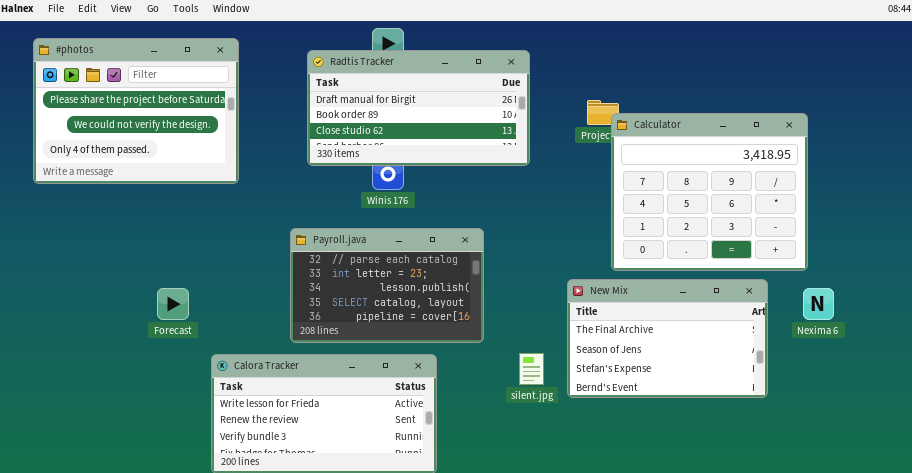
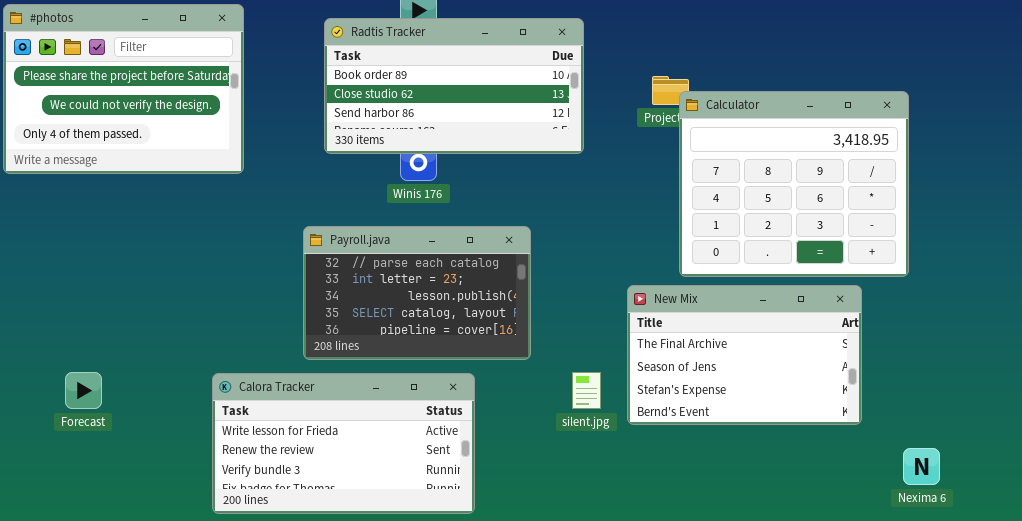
Radtis Tracker: [307,50,530,166] -> [324,18,584,154], scrolled down 1 row
Forecast: [157,288,189,320] -> [65,372,102,409], moved
Nexima 6: [803,288,834,320] -> [903,448,940,485], moved

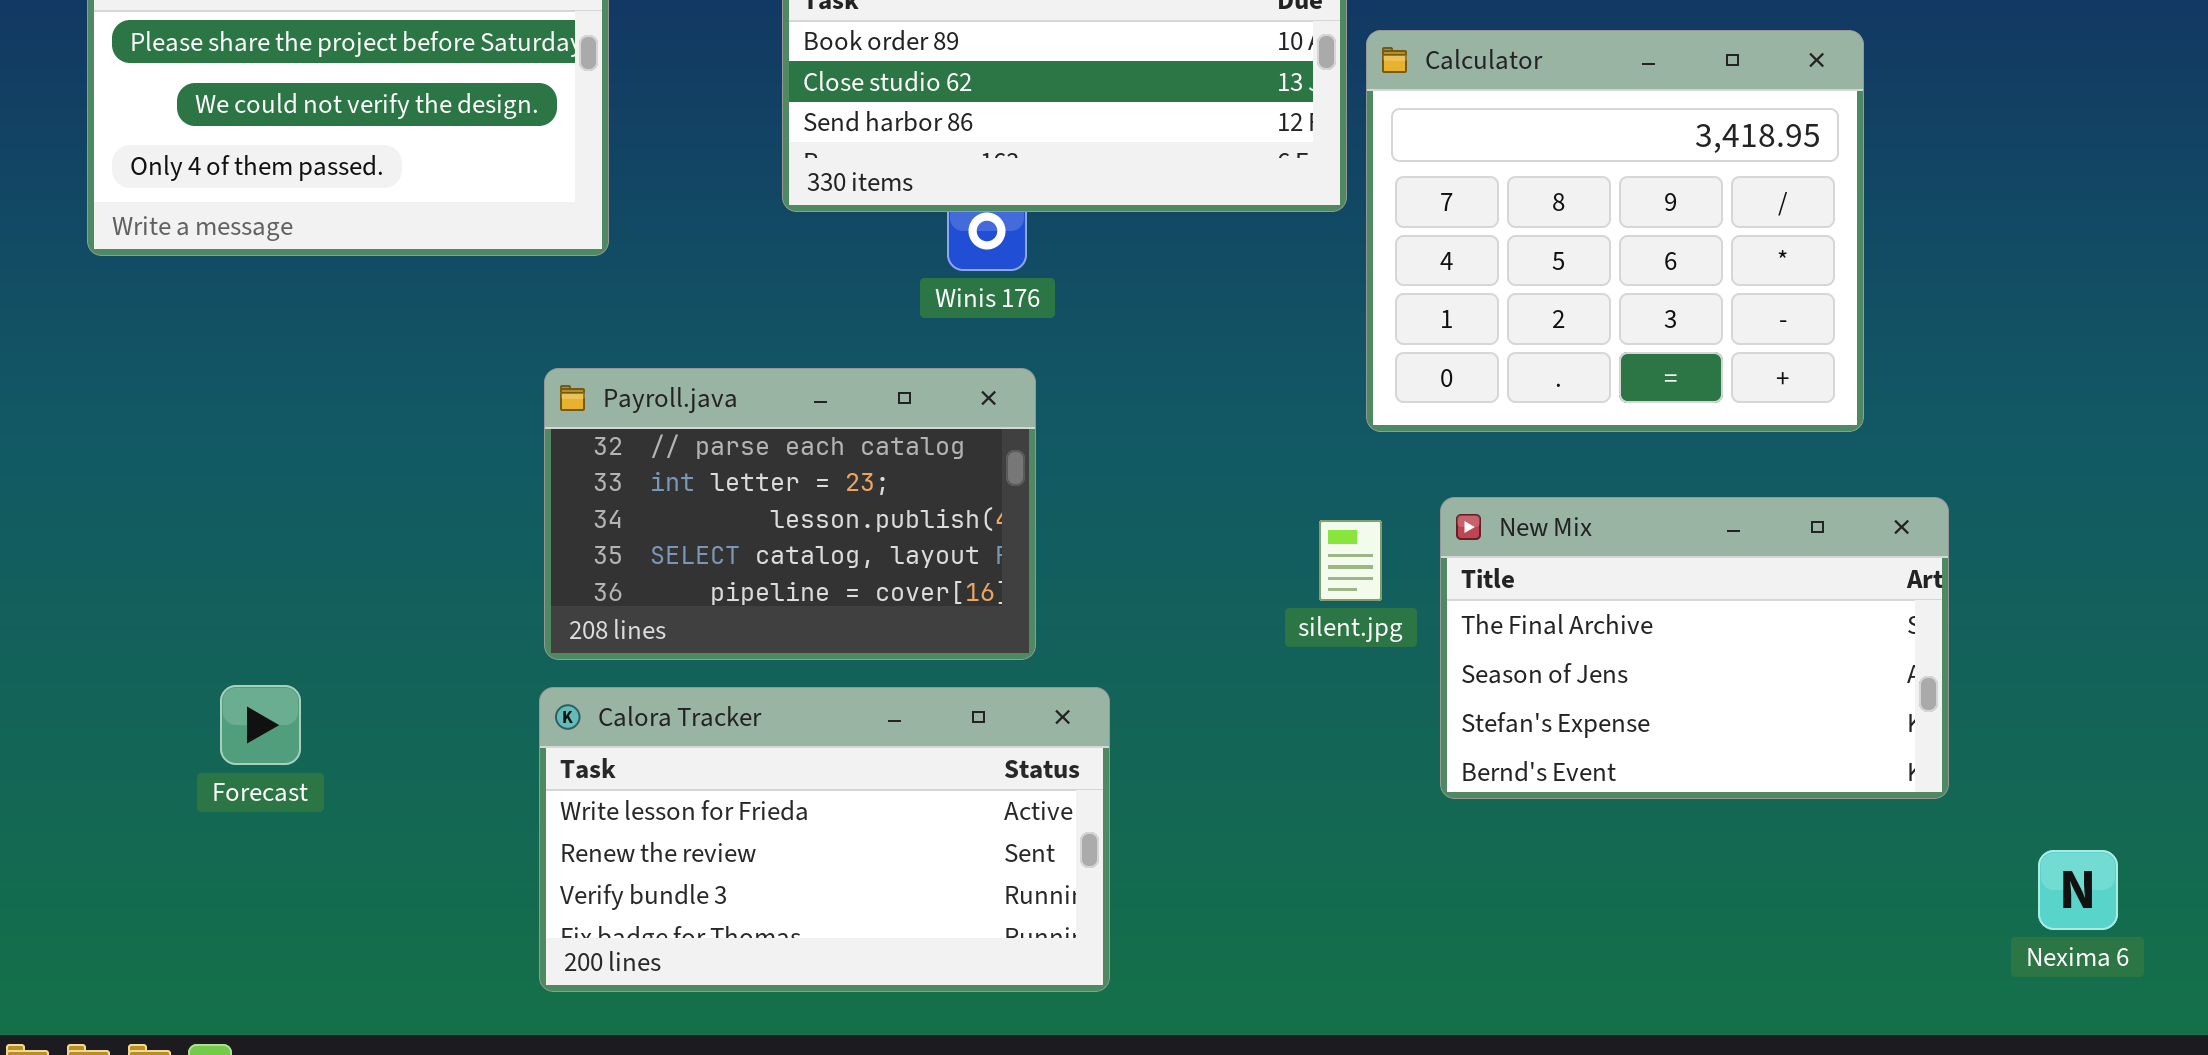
Calculator: [679,91,909,277] -> [1366,30,1864,432], moved
Payroll.java: [303,226,531,360] -> [544,368,1036,660], moved
silent.jpg: [572,372,601,409] -> [1319,520,1382,601], moved

